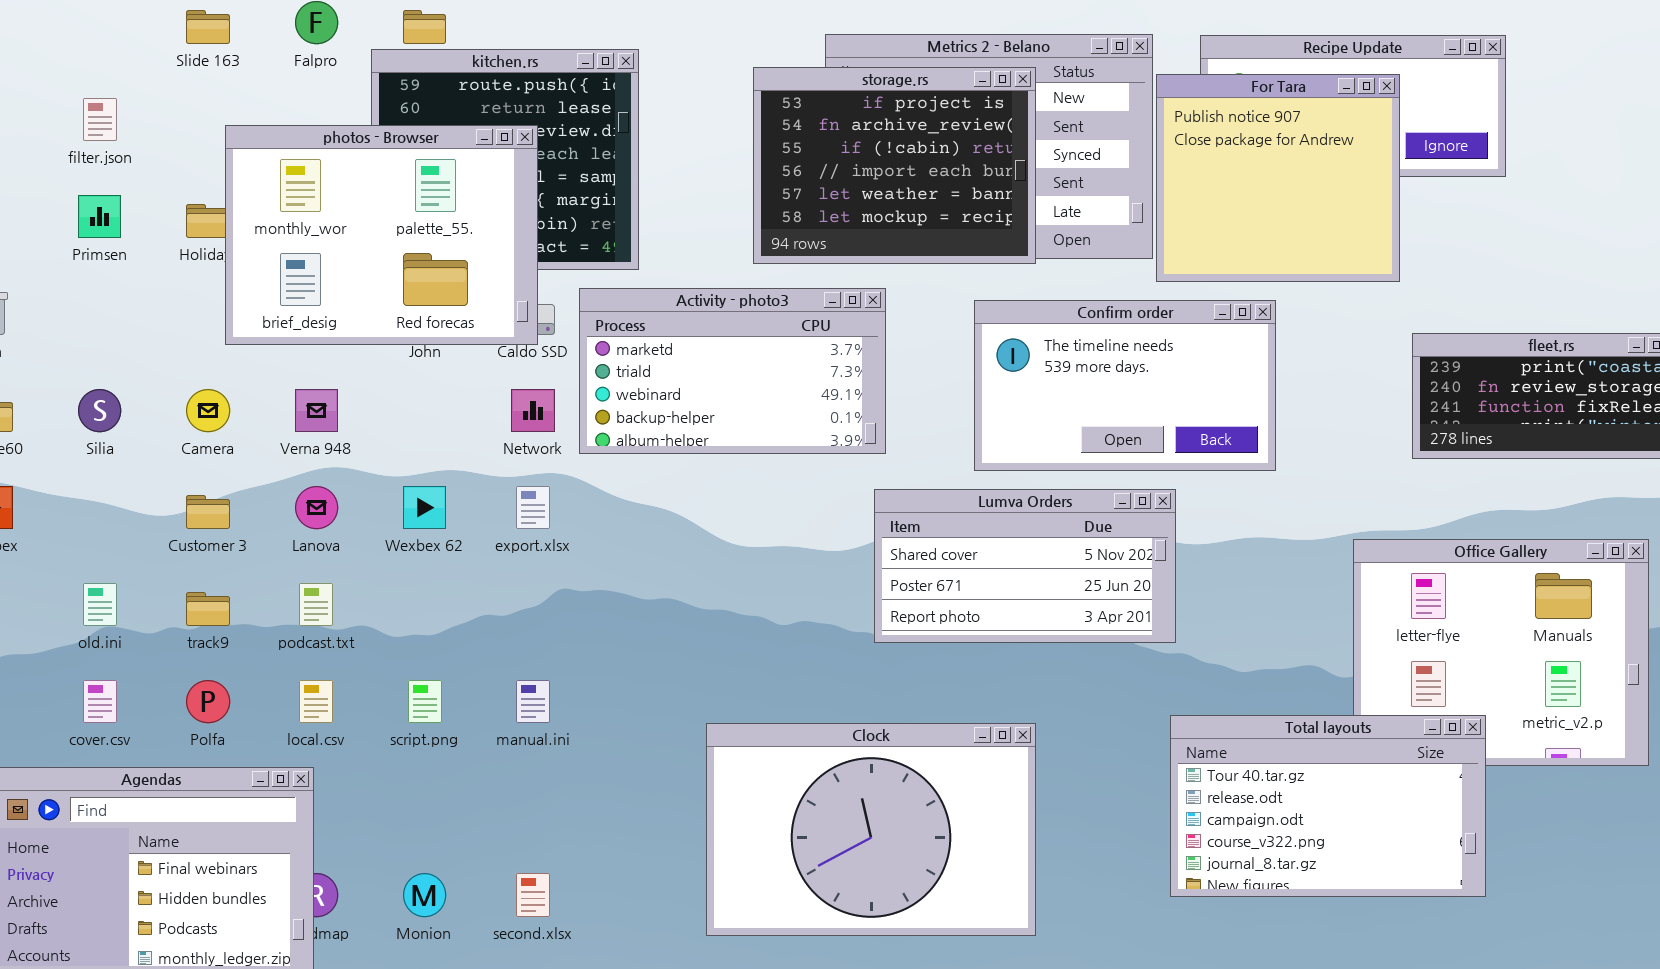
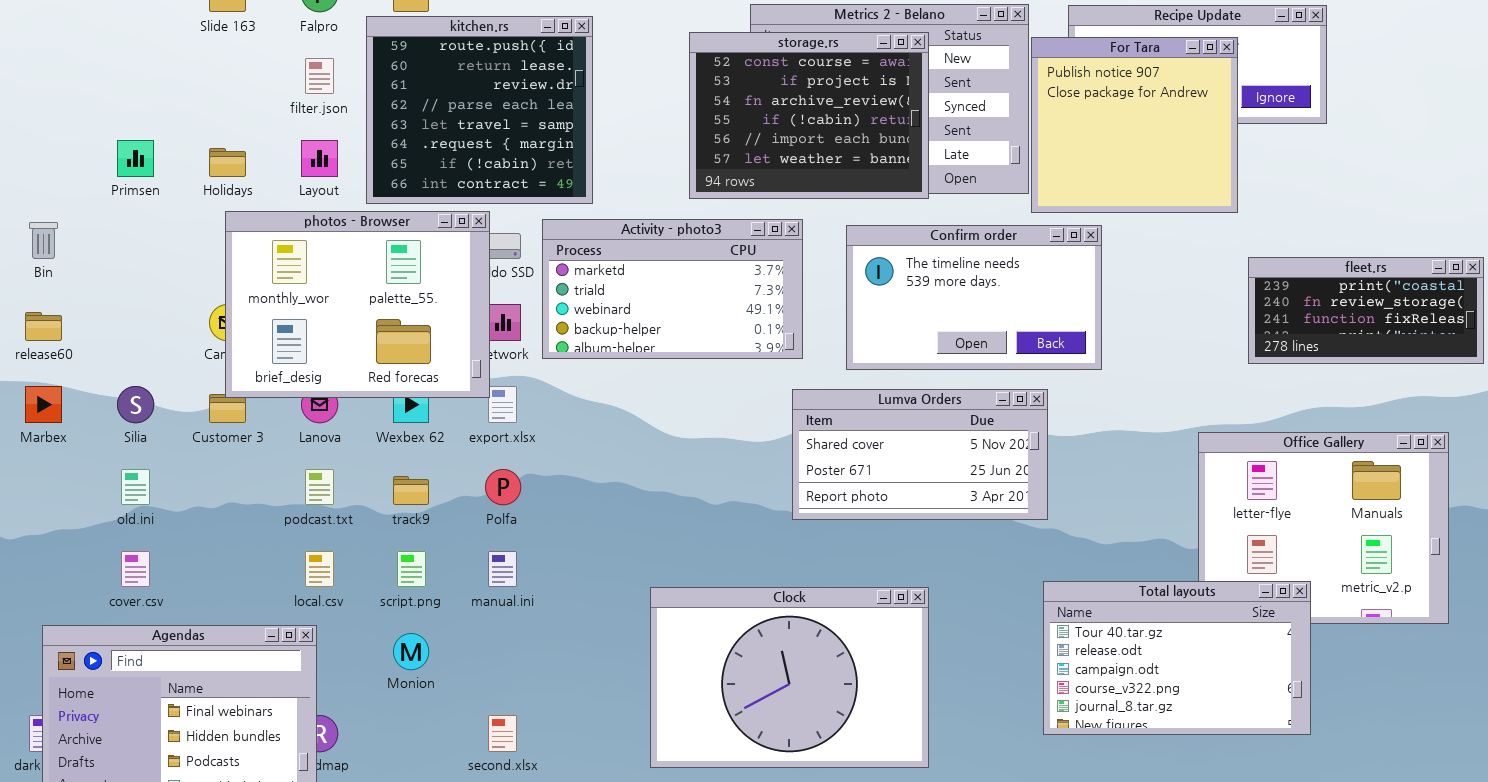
storage.rs: [753,67,1036,264] -> [689,32,929,199], scrolled up 1 row
filter.json: [83,98,117,141] -> [305,58,334,94], moved
photos - Browser: [225,125,538,345] -> [225,211,490,398], moved
Confirm order: [974,300,1276,471] -> [846,225,1102,370], moved
Silia: [78,389,121,432] -> [117,386,154,423], moved
track9: [186,592,230,626] -> [393,476,429,505], moved
Polfa: [186,680,230,723] -> [485,469,521,505], moved
Monion: [403,873,446,917] -> [393,633,429,670], moved

